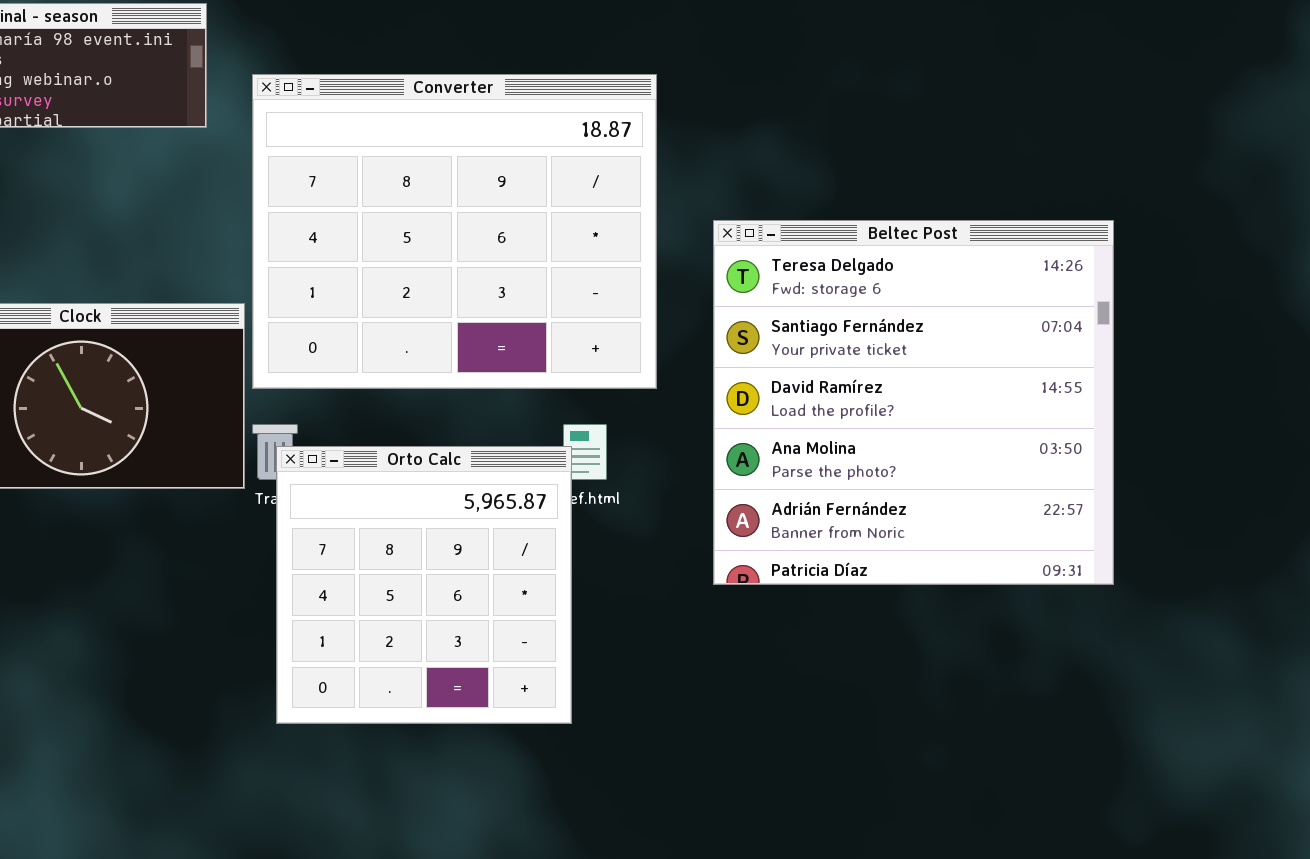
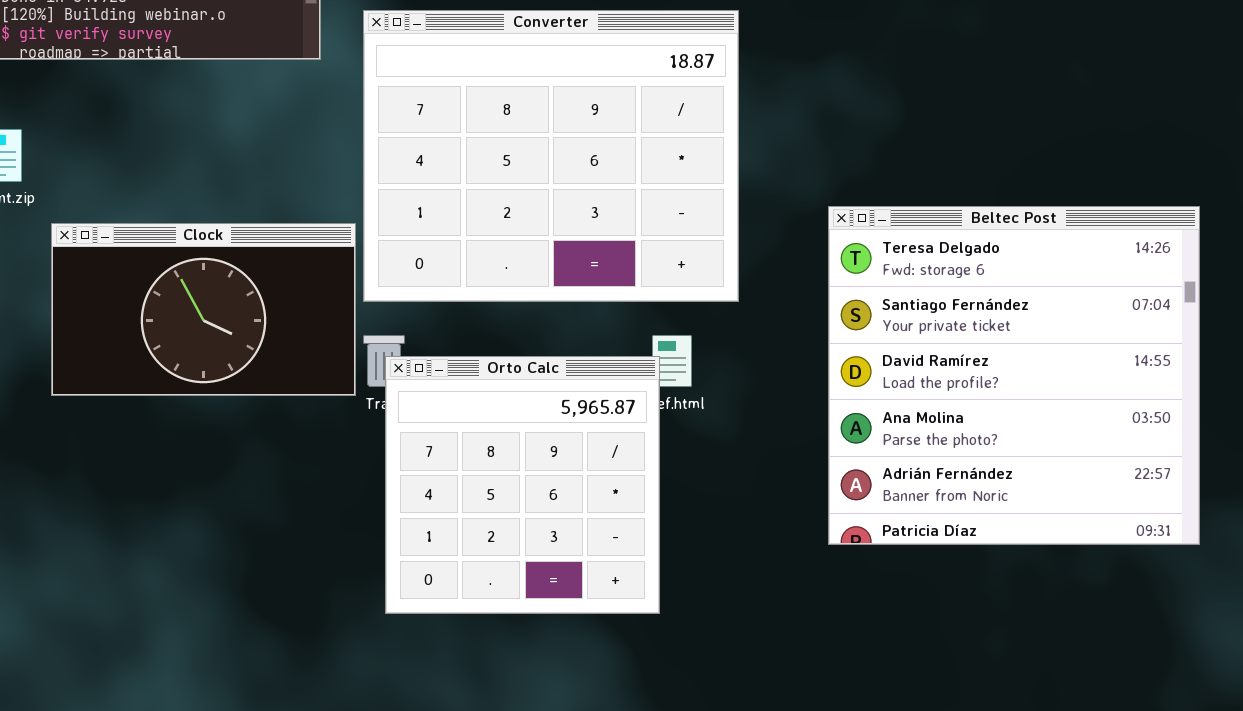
Beltec Post: [713,220,1114,585] -> [828,206,1200,545], moved

